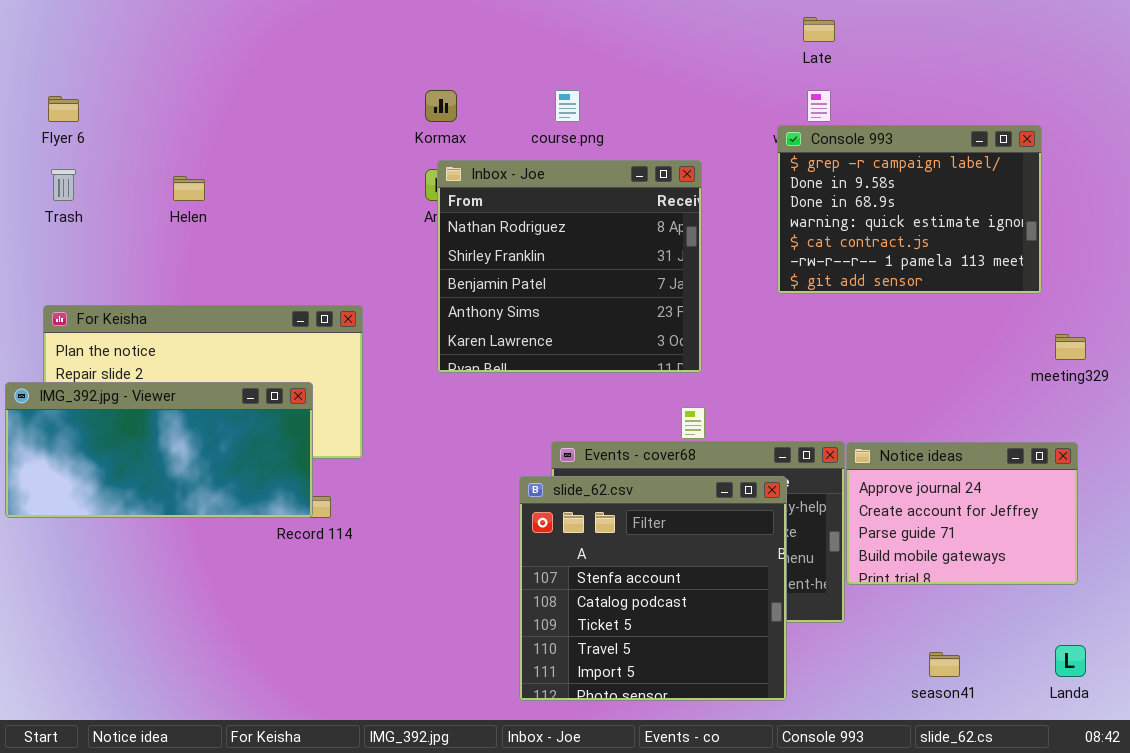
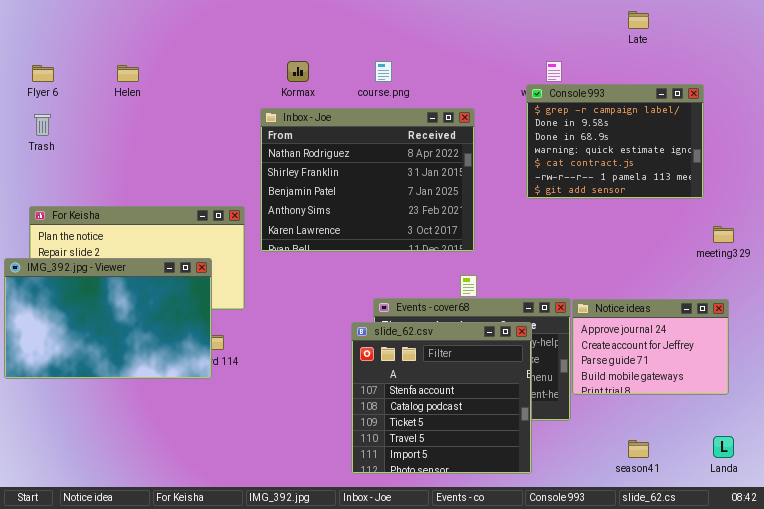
Late: [803,17,835,42] -> [628,11,649,29], moved
Inbox - Joe: [437,160,702,373] -> [260,108,475,252], resized
Helen: [173,176,205,201] -> [117,65,139,82], moved
IMG_392.jpg - Viewer: [5,382,313,518] -> [4,258,212,379], resized

